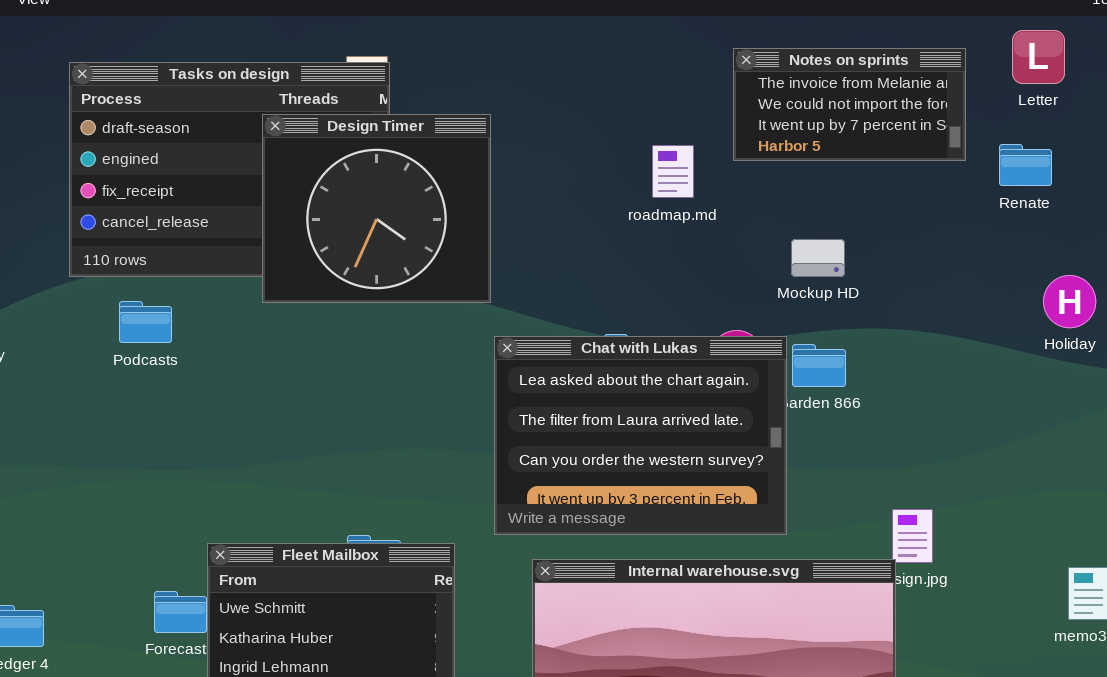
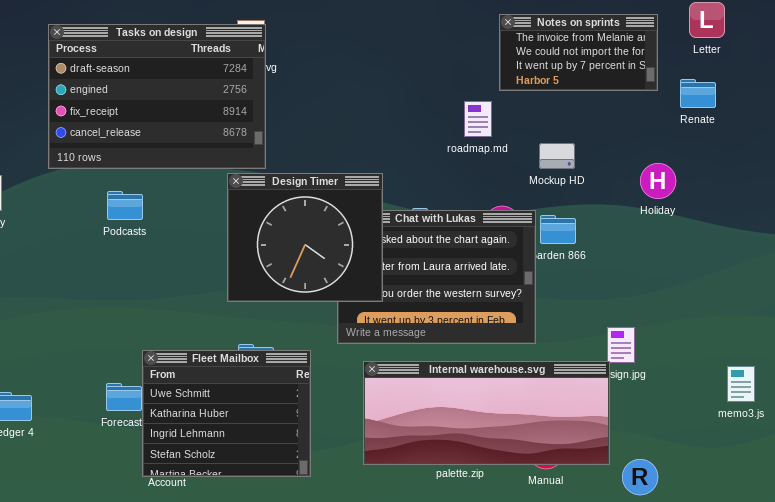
Design Timer: [262,114,491,303] -> [227,173,383,302], moved
roadmap.md: [652,145,694,198] -> [464,101,492,137], moved
Holiday: [1043,275,1096,328] -> [640,163,676,199], moved
Podcasts: [119,301,172,343] -> [107,191,143,220], moved

